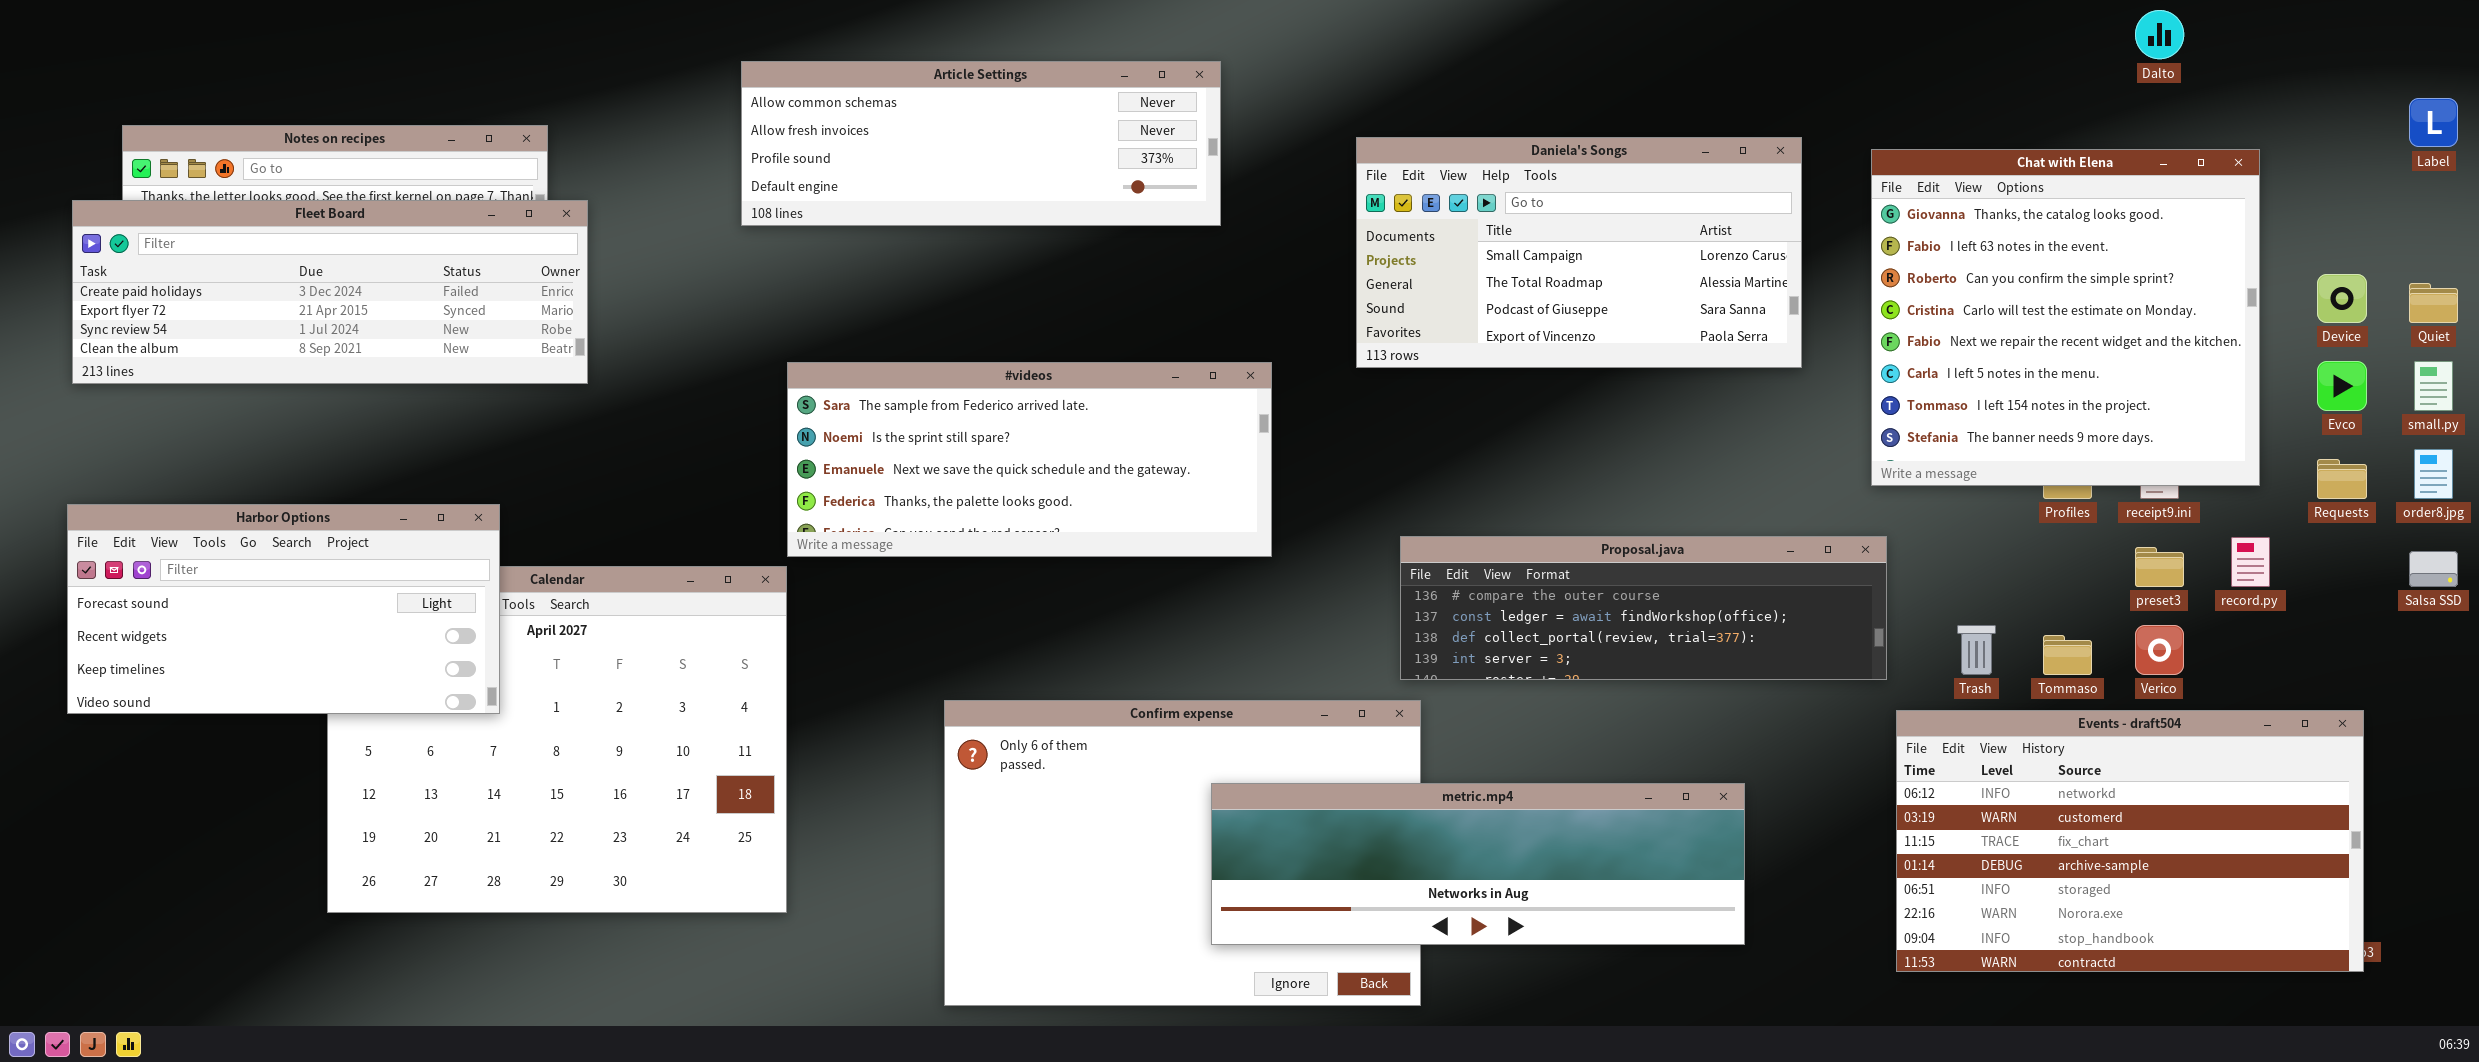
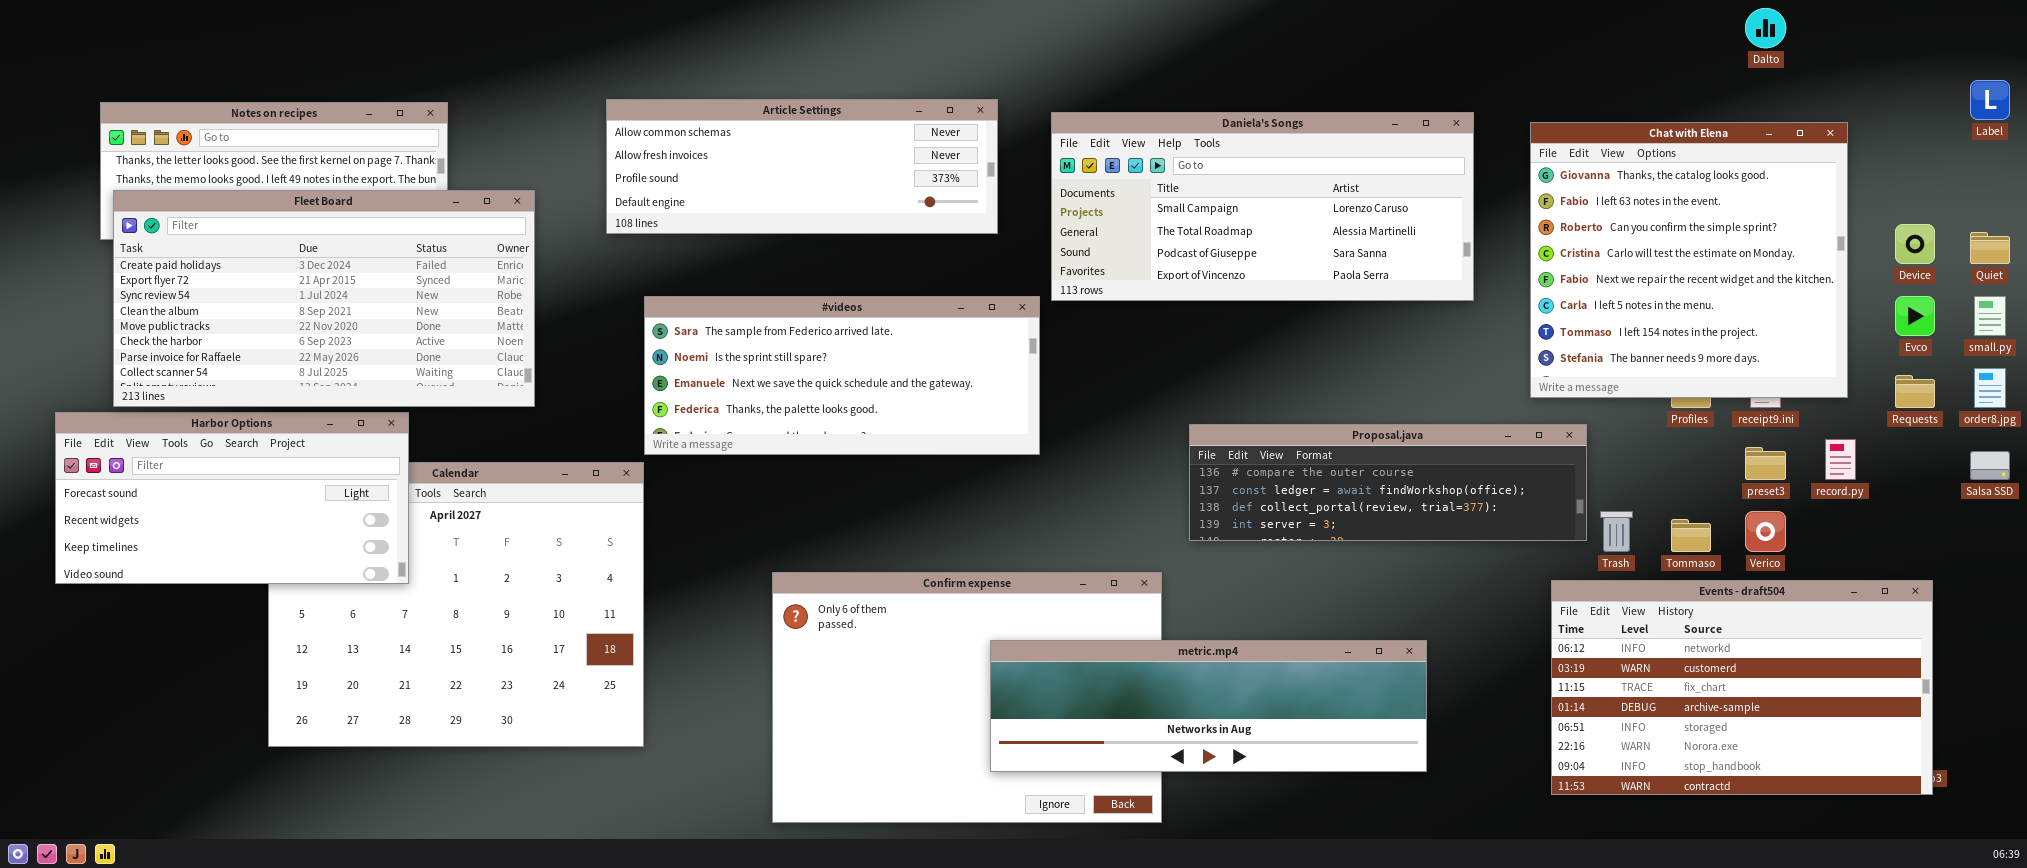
Article Settings: [741,61,1221,226] -> [606,99,998,234], moved
Daniela's Songs: [1356,137,1802,368] -> [1051,112,1474,301], resized
Fleet Board: [72,200,588,384] -> [113,190,535,407], moved, resized
Proposal.java: [1400,536,1887,680] -> [1189,424,1587,541], moved

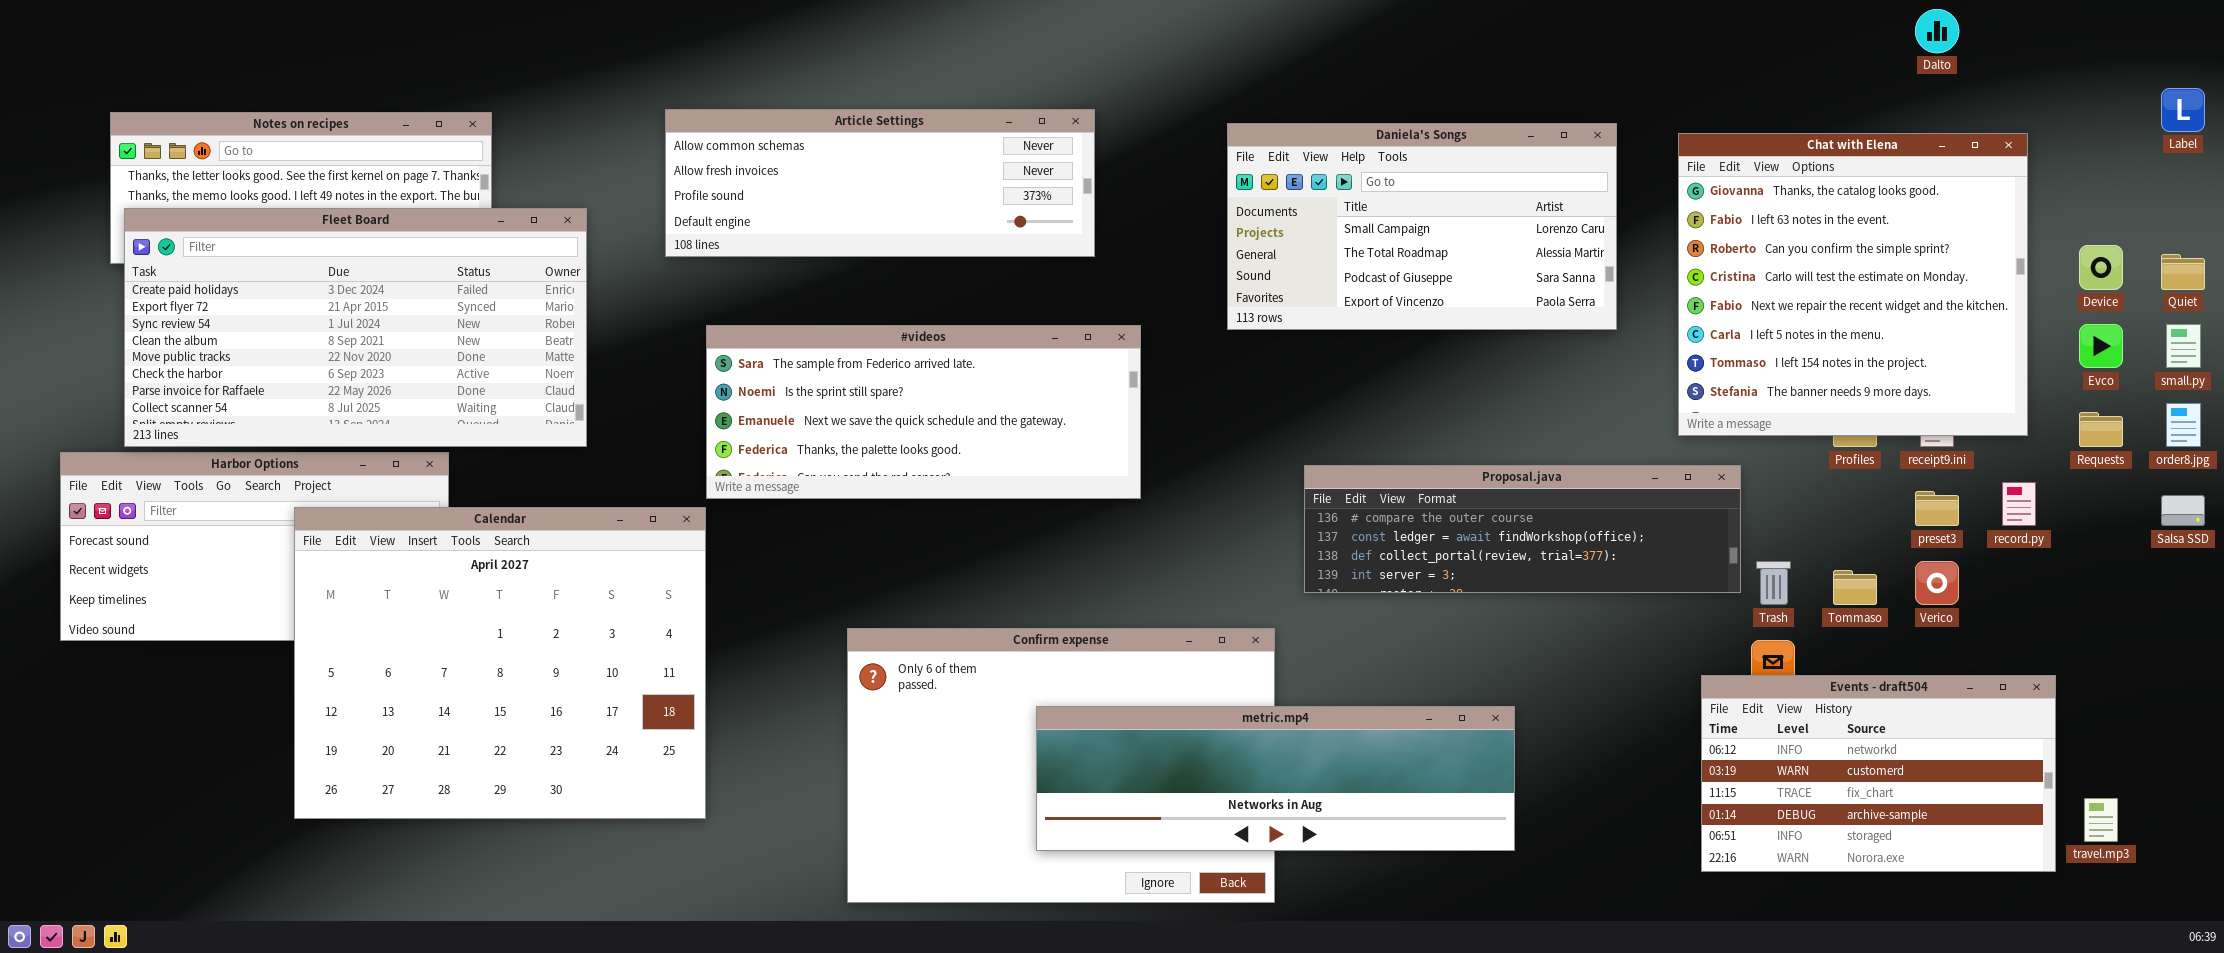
Daniela's Songs: [1051,112,1474,301] -> [1227,123,1617,330], resized
Calendar: [268,462,644,747] -> [294,507,706,819], raised
Events - draft504: [1551,580,1933,795] -> [1701,675,2056,872], resized
metric.mp4: [990,640,1427,772] -> [1036,706,1515,851], moved

